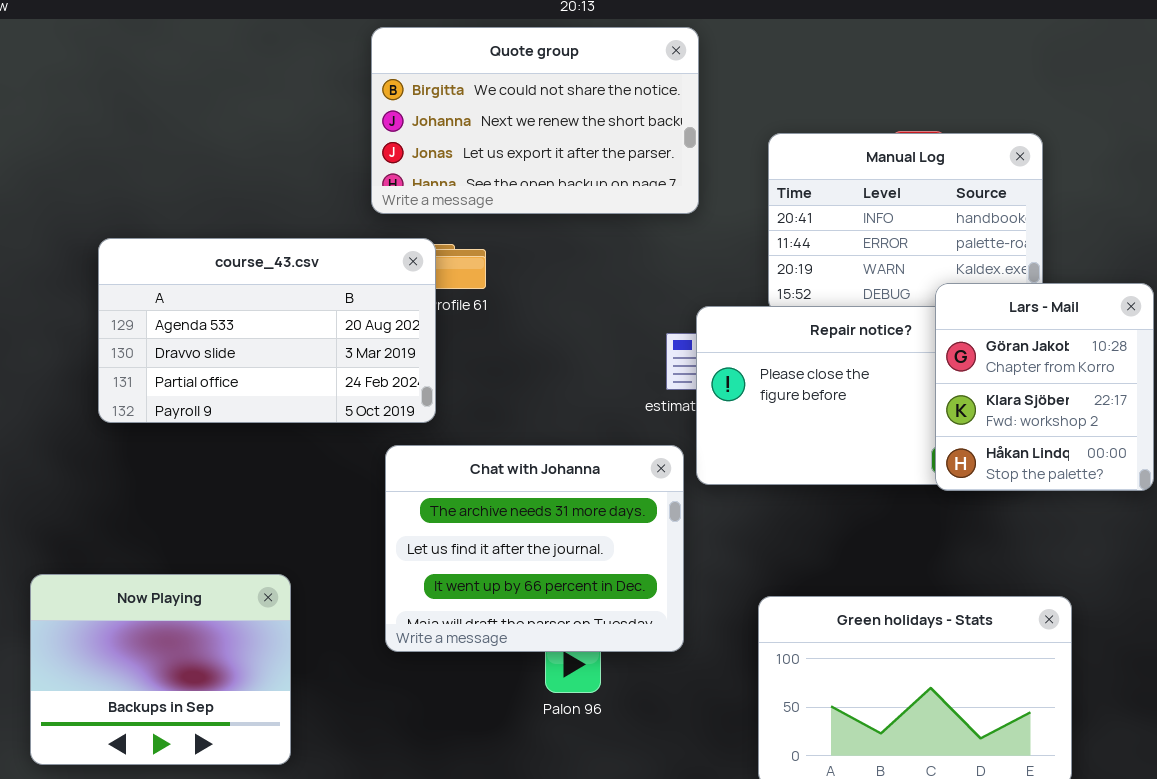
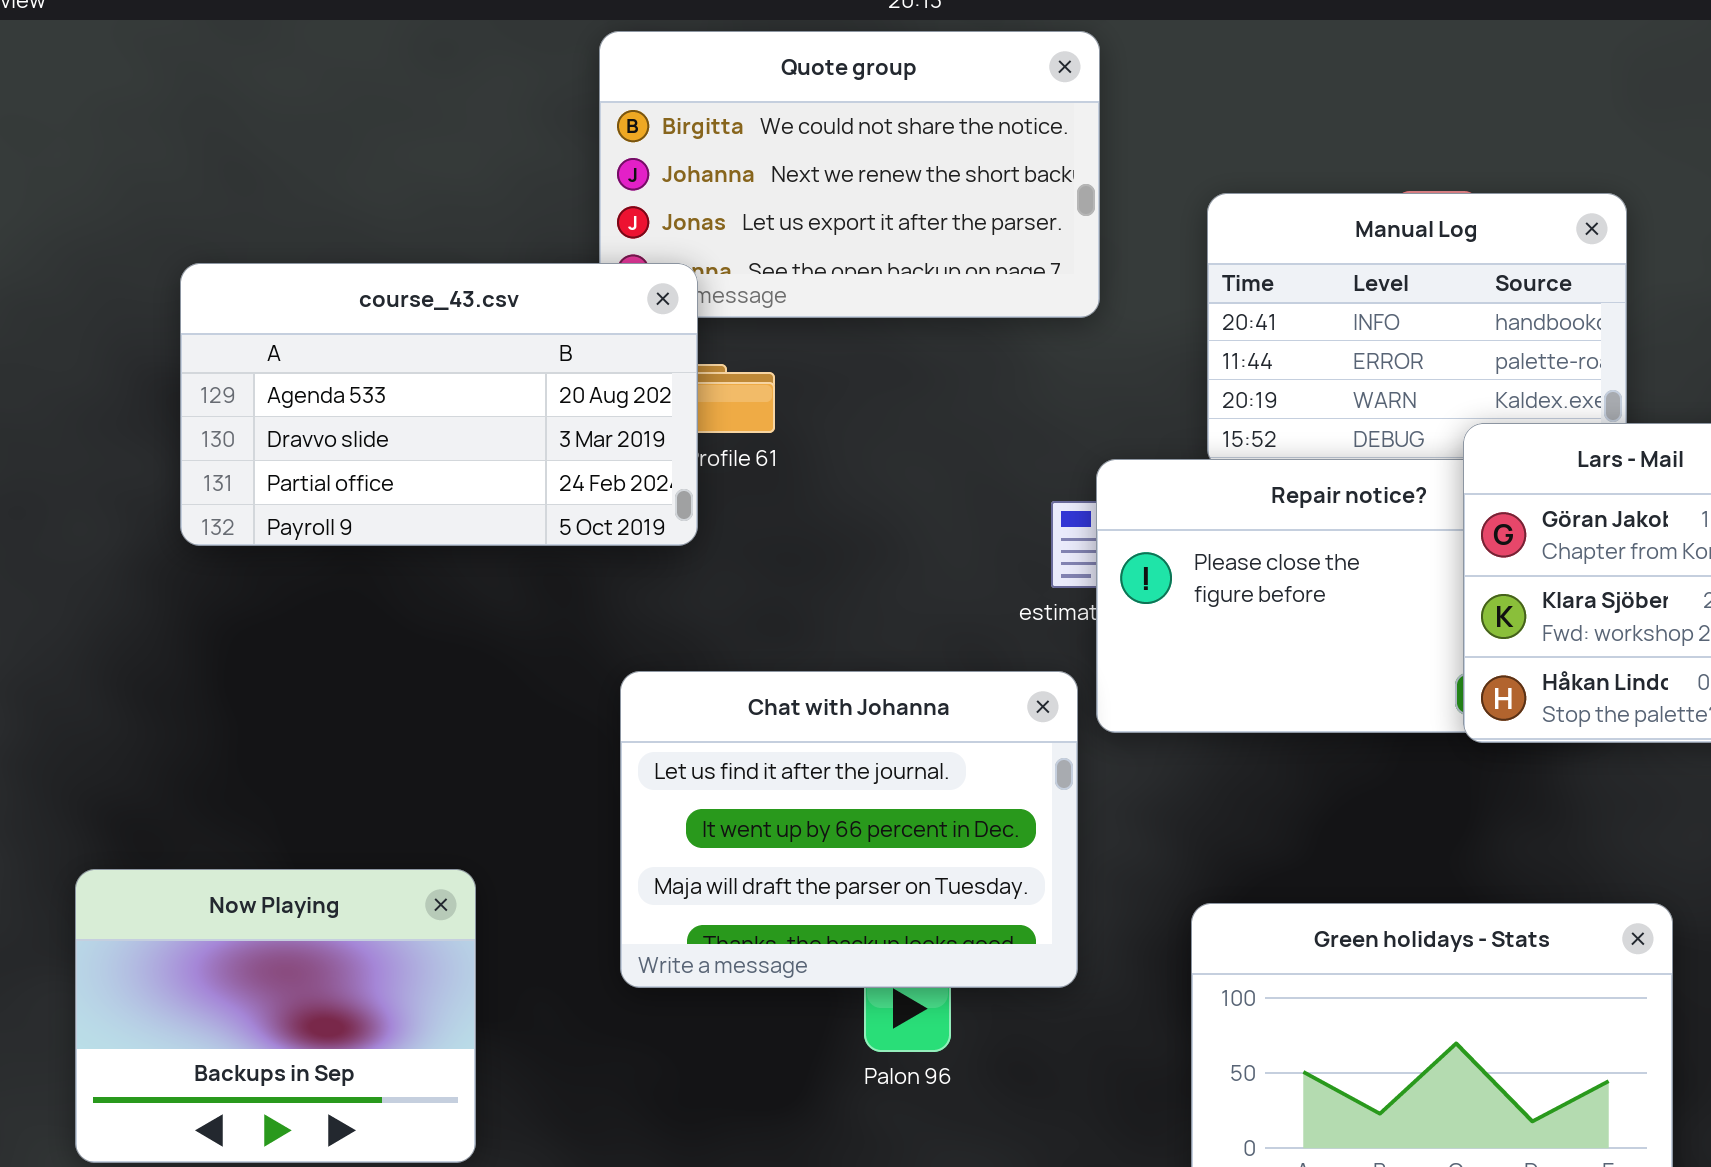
course_43.csv: [98,238,436,423] -> [180,263,698,546], moved
Chat with Johanna: [385,445,684,652] -> [620,671,1078,988], scrolled down 1 row

